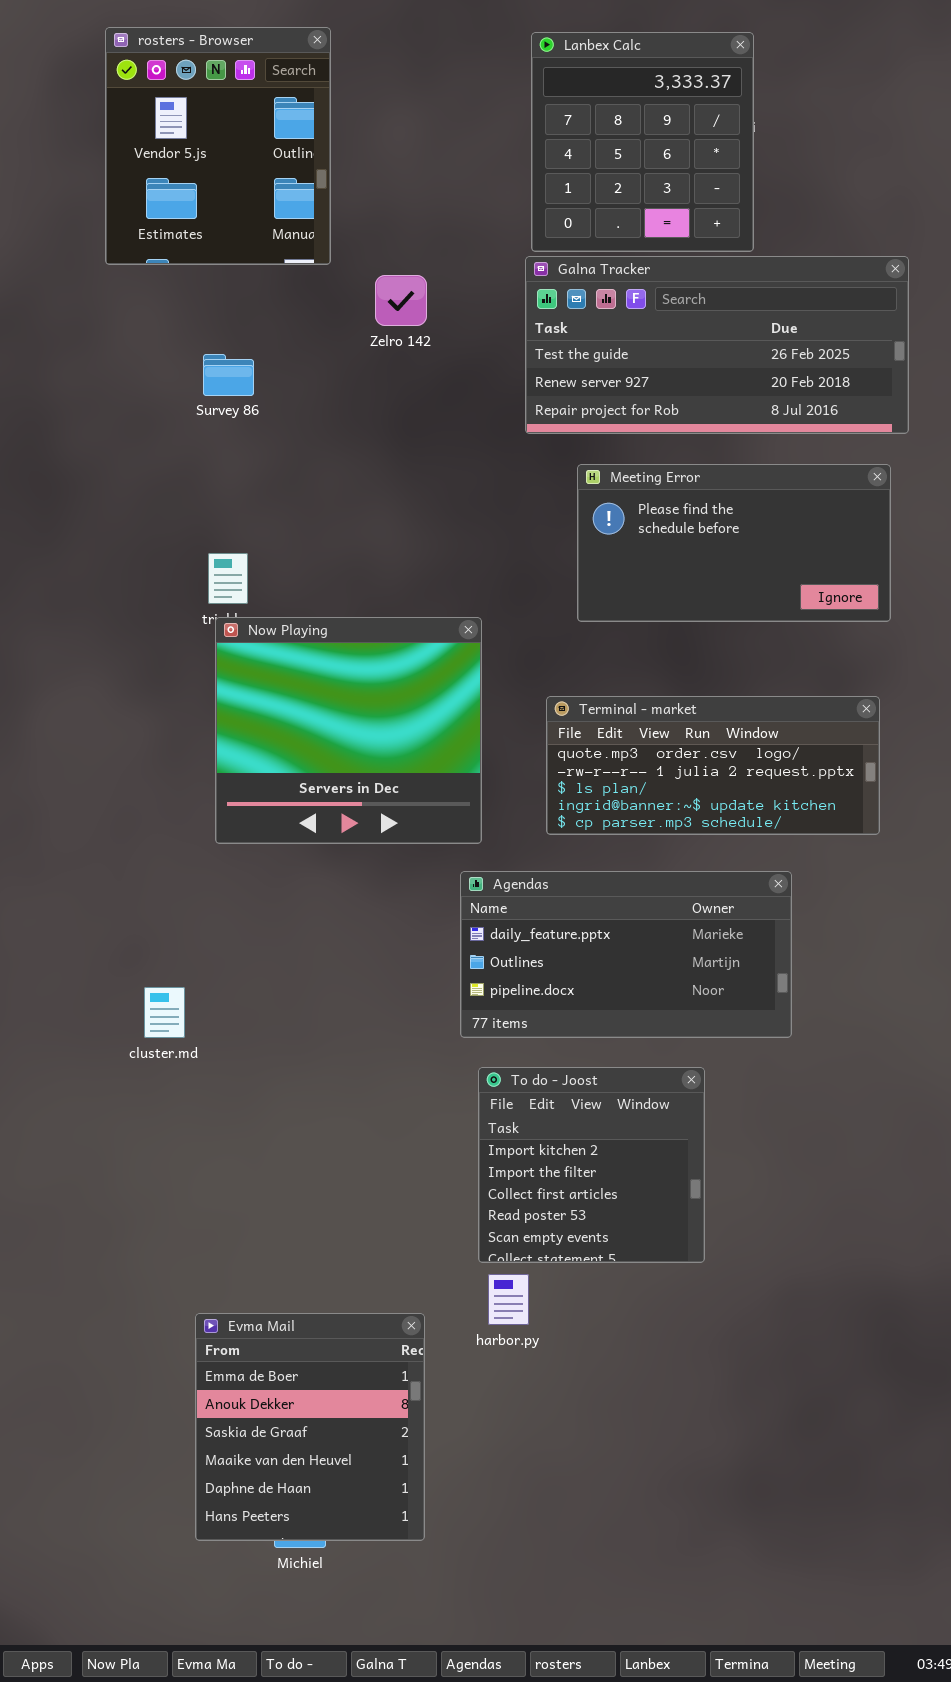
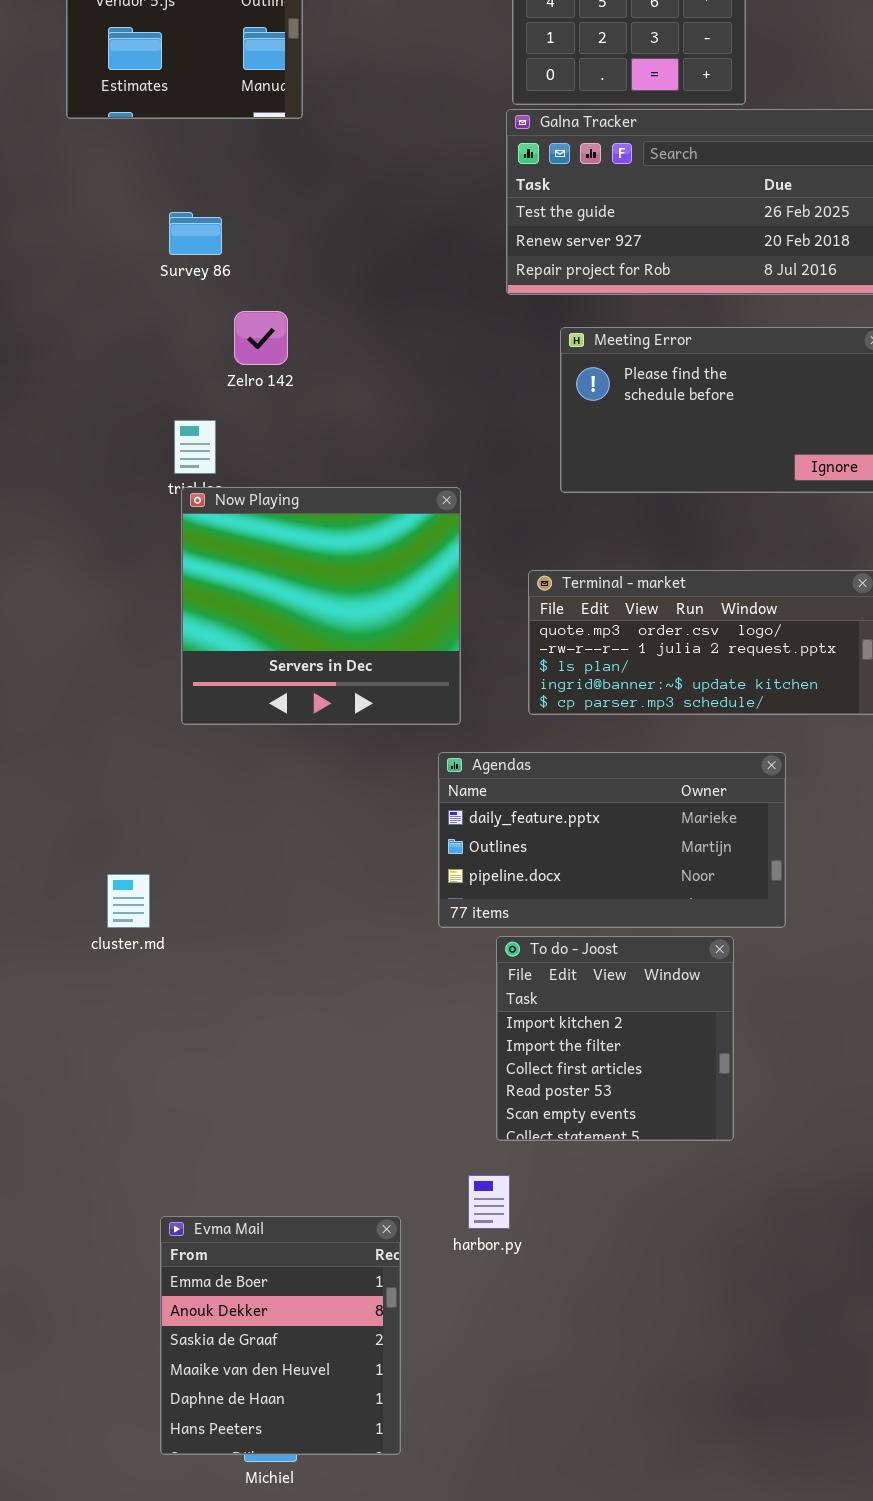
Zelro 142: [375,275,427,326] -> [234,311,288,365], moved
To do - Joost: [478,1067,705,1263] -> [496,936,734,1141], moved

